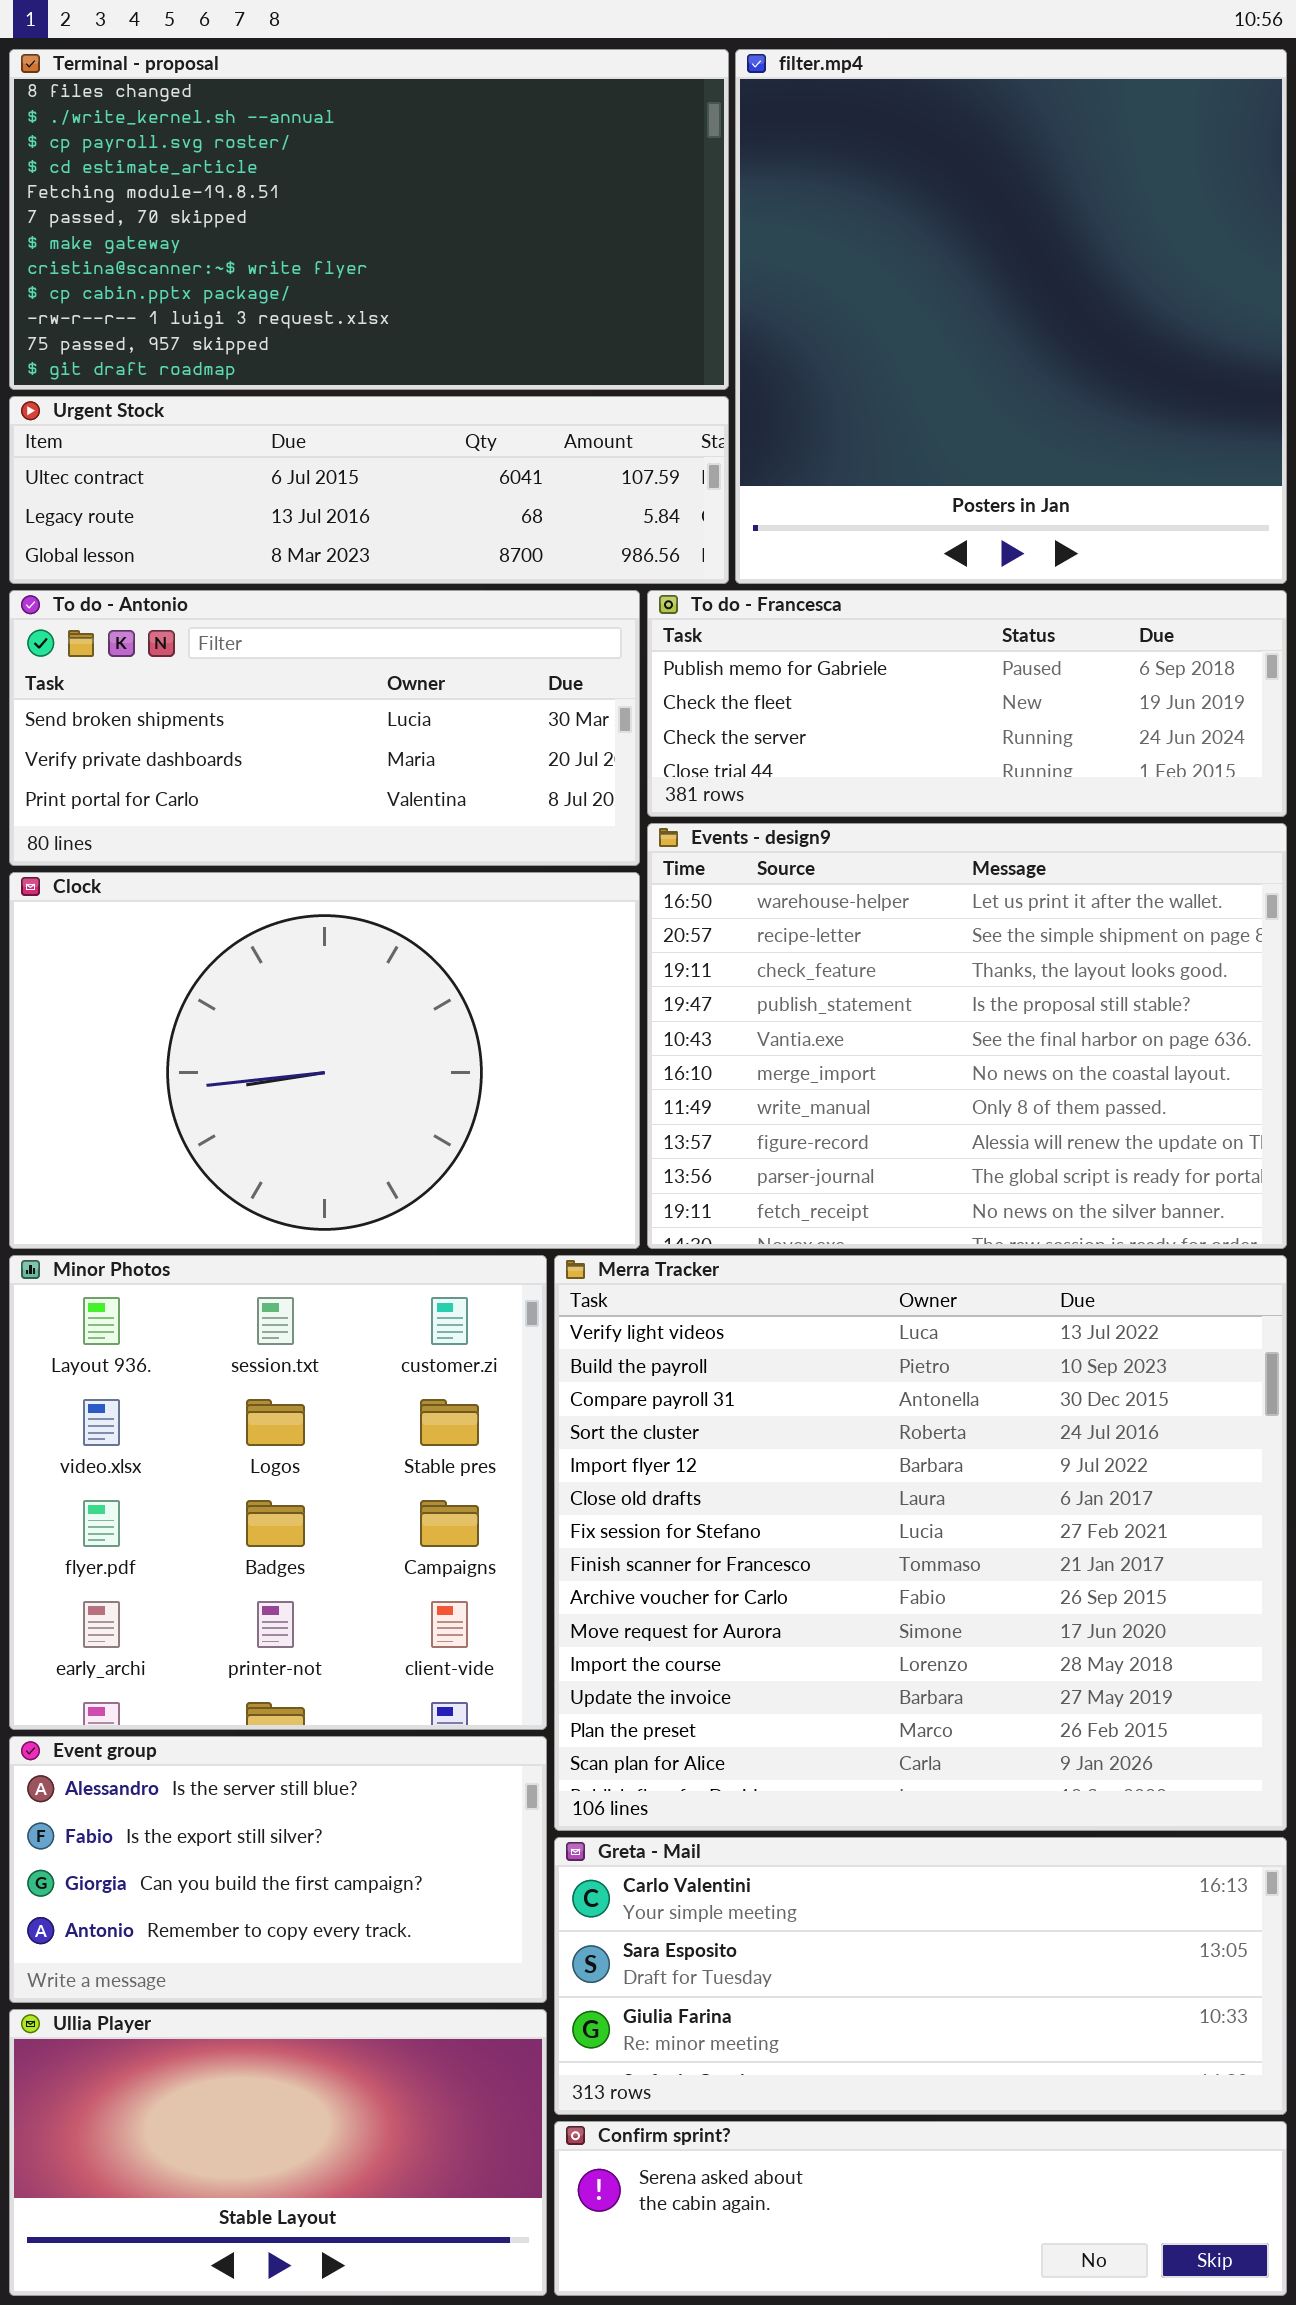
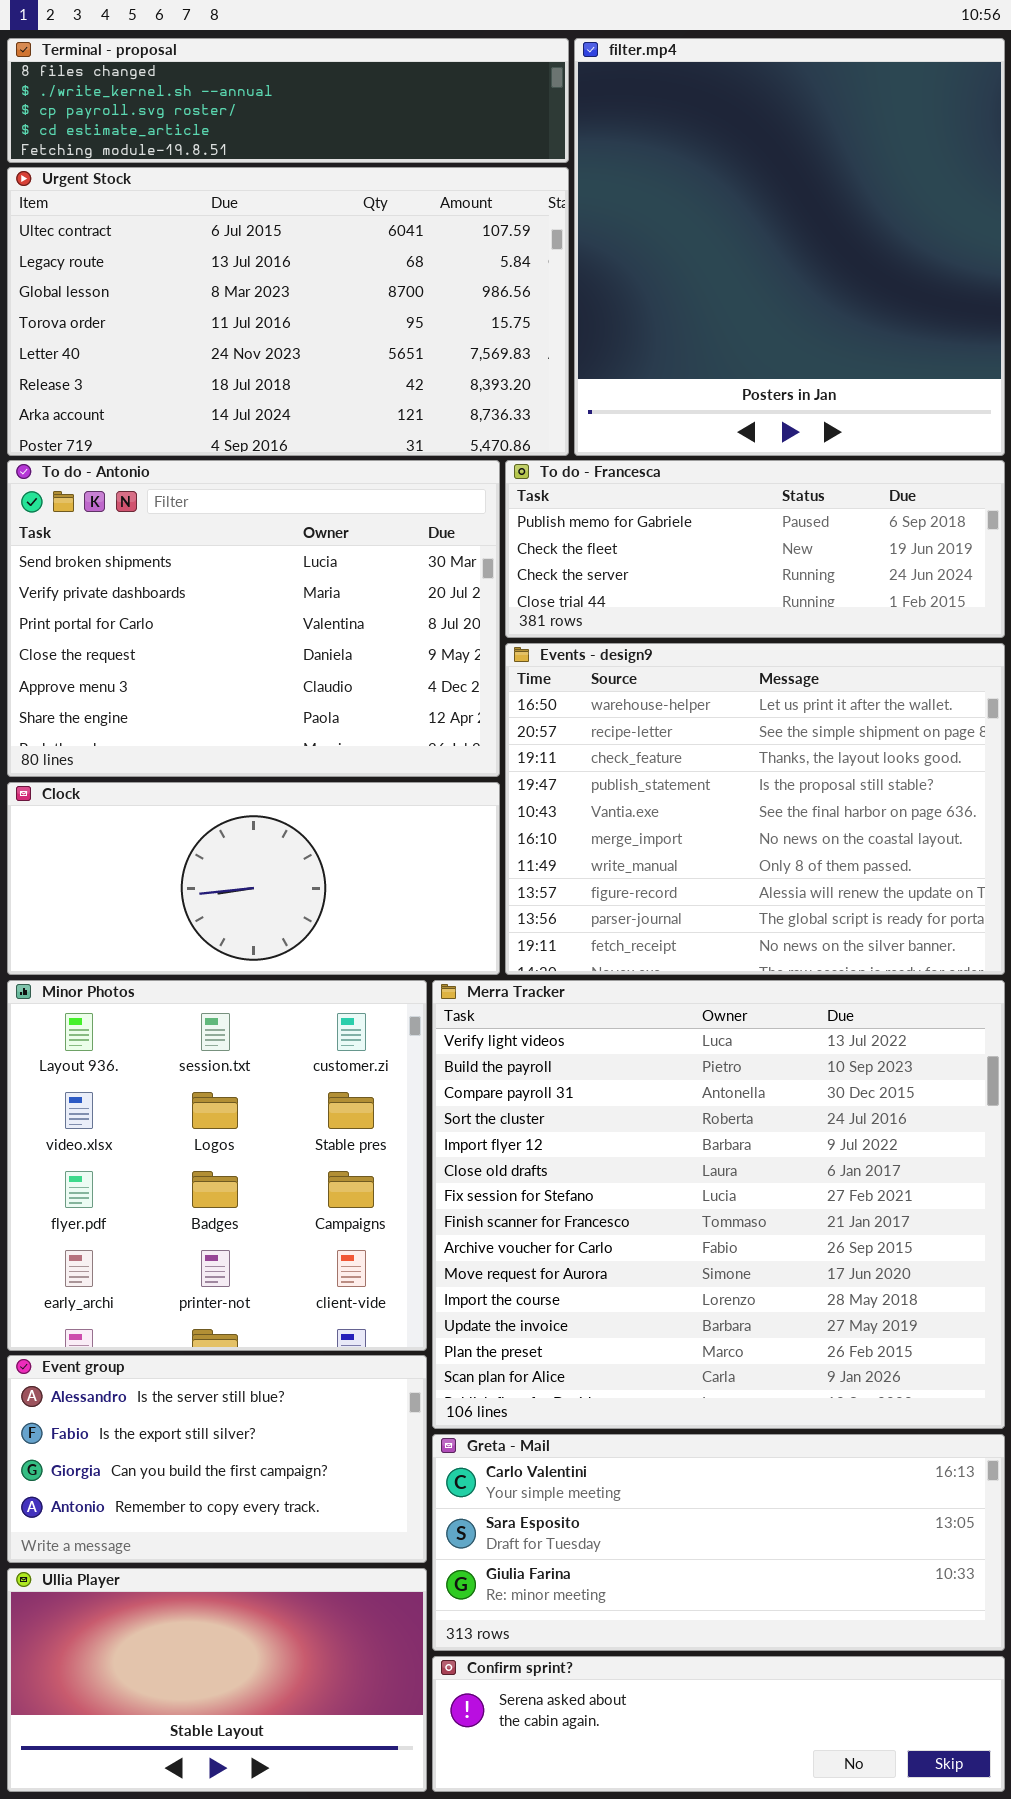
Terminal - proposal: [9,49,729,390] -> [7,38,569,163], resized
Urgent Stock: [9,396,729,584] -> [7,167,569,456], resized
To do - Antonio: [9,590,640,866] -> [7,460,500,777], resized
Clock: [9,872,640,1249] -> [7,782,500,975], resized

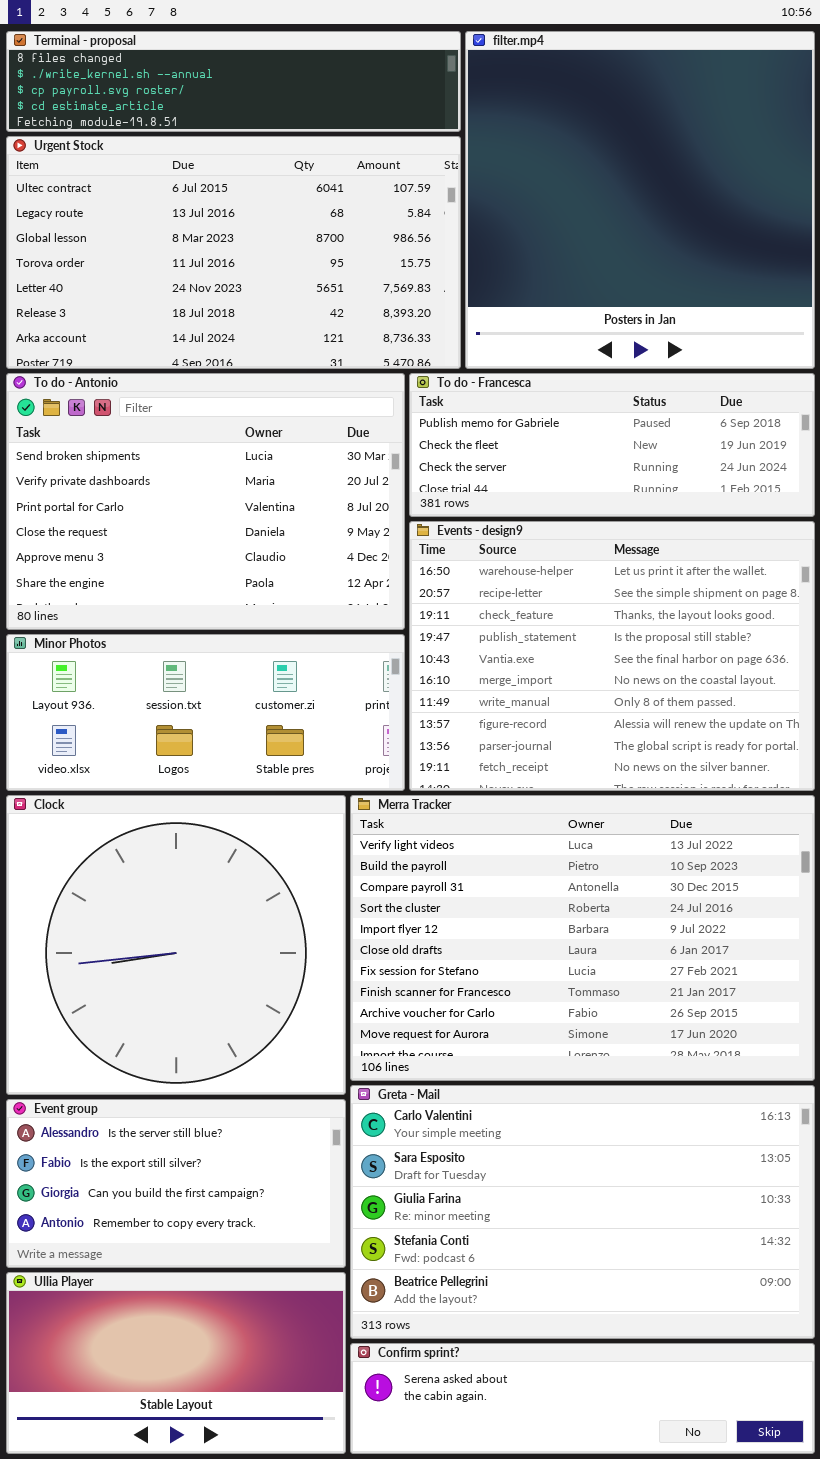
Clock: [7,782,500,975] -> [6,795,346,1095], moved, resized
Minor Photos: [7,980,427,1351] -> [6,634,405,791], moved, resized
Merra Tracker: [432,980,1005,1429] -> [350,795,815,1081], resized
Greta - Mail: [432,1434,1005,1651] -> [350,1085,815,1339], resized

